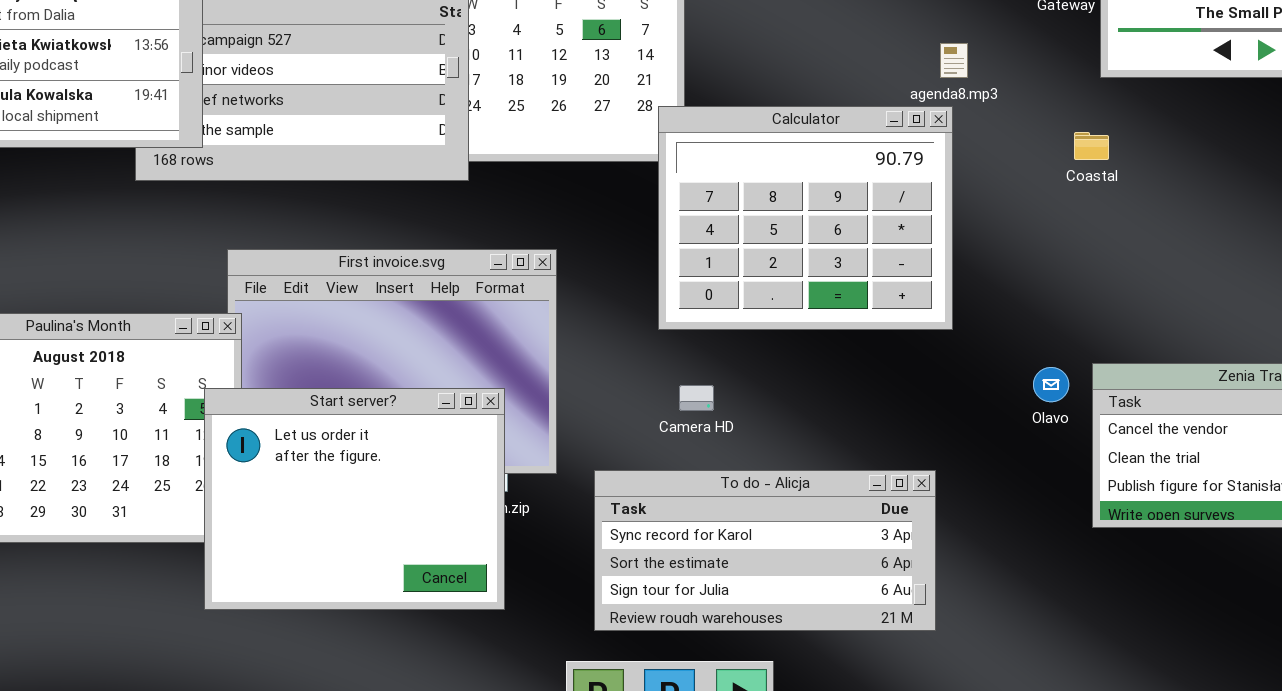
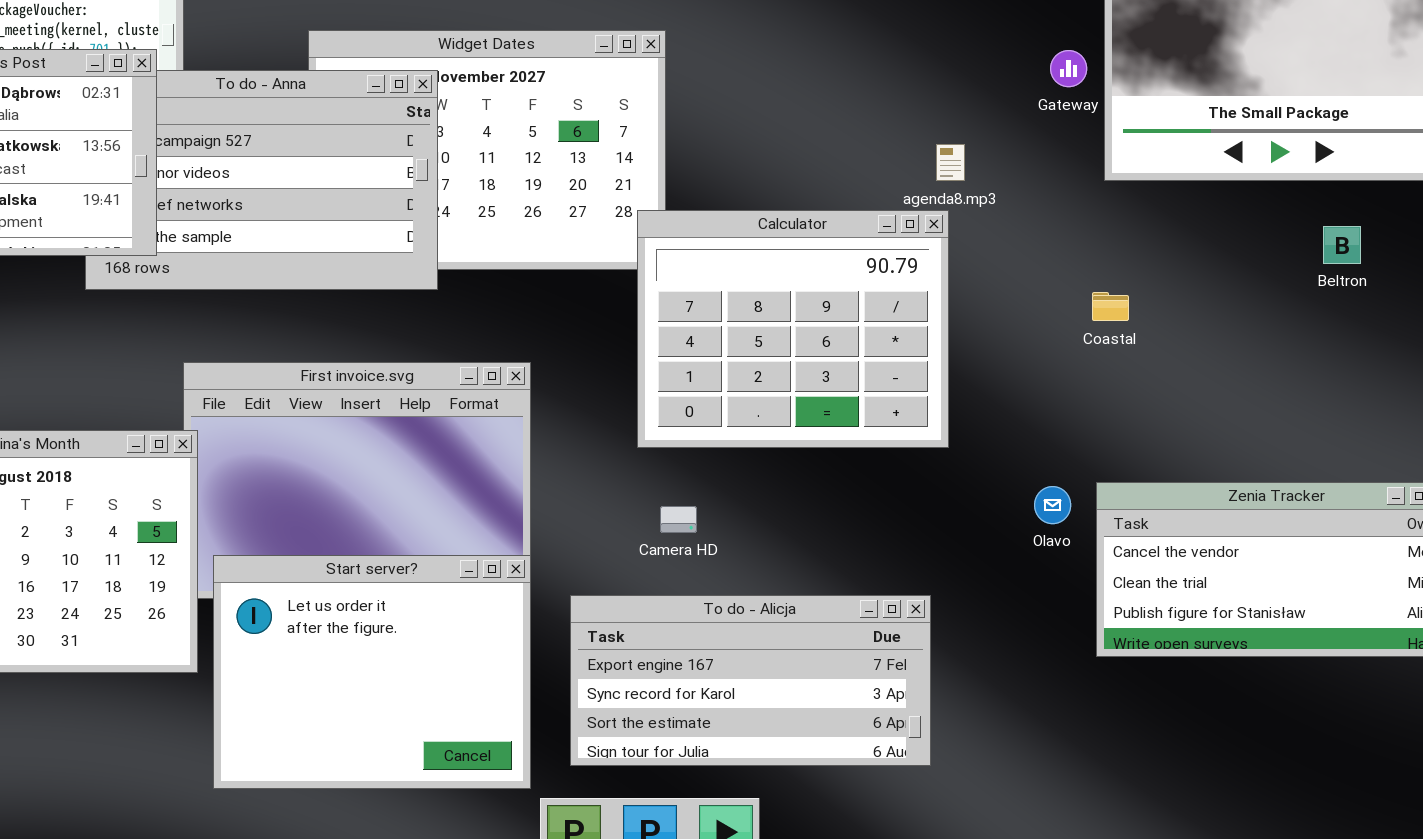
Coastal: [1074,132,1109,160] -> [1092,292,1129,321], moved
Start server?: [204,388,505,610] -> [213,555,531,789], moved
To do - Alicja: [594,470,936,631] -> [570,595,931,766], scrolled up 1 row

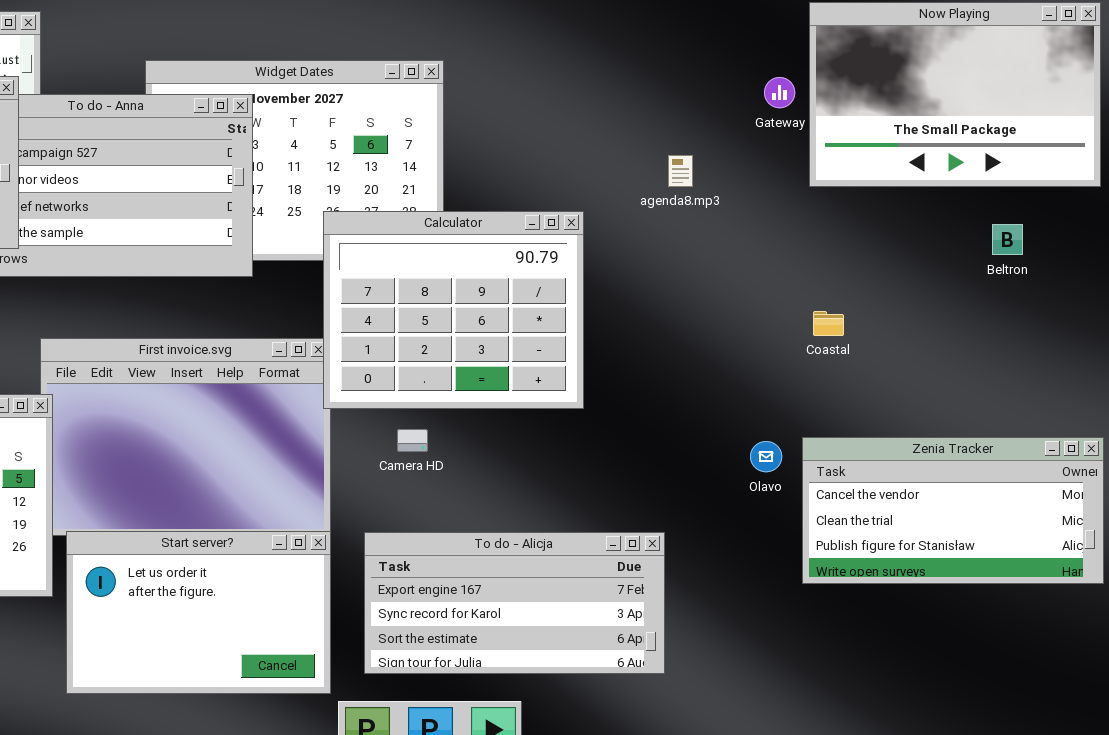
Calculator: [637,210,949,448] -> [323,211,584,409], moved
Coastal: [1092,292,1129,321] -> [813,311,844,336], moved
Camera HD: [660,506,697,533] -> [397,429,428,452], moved
Start server?: [213,555,531,789] -> [66,531,331,694], resized

